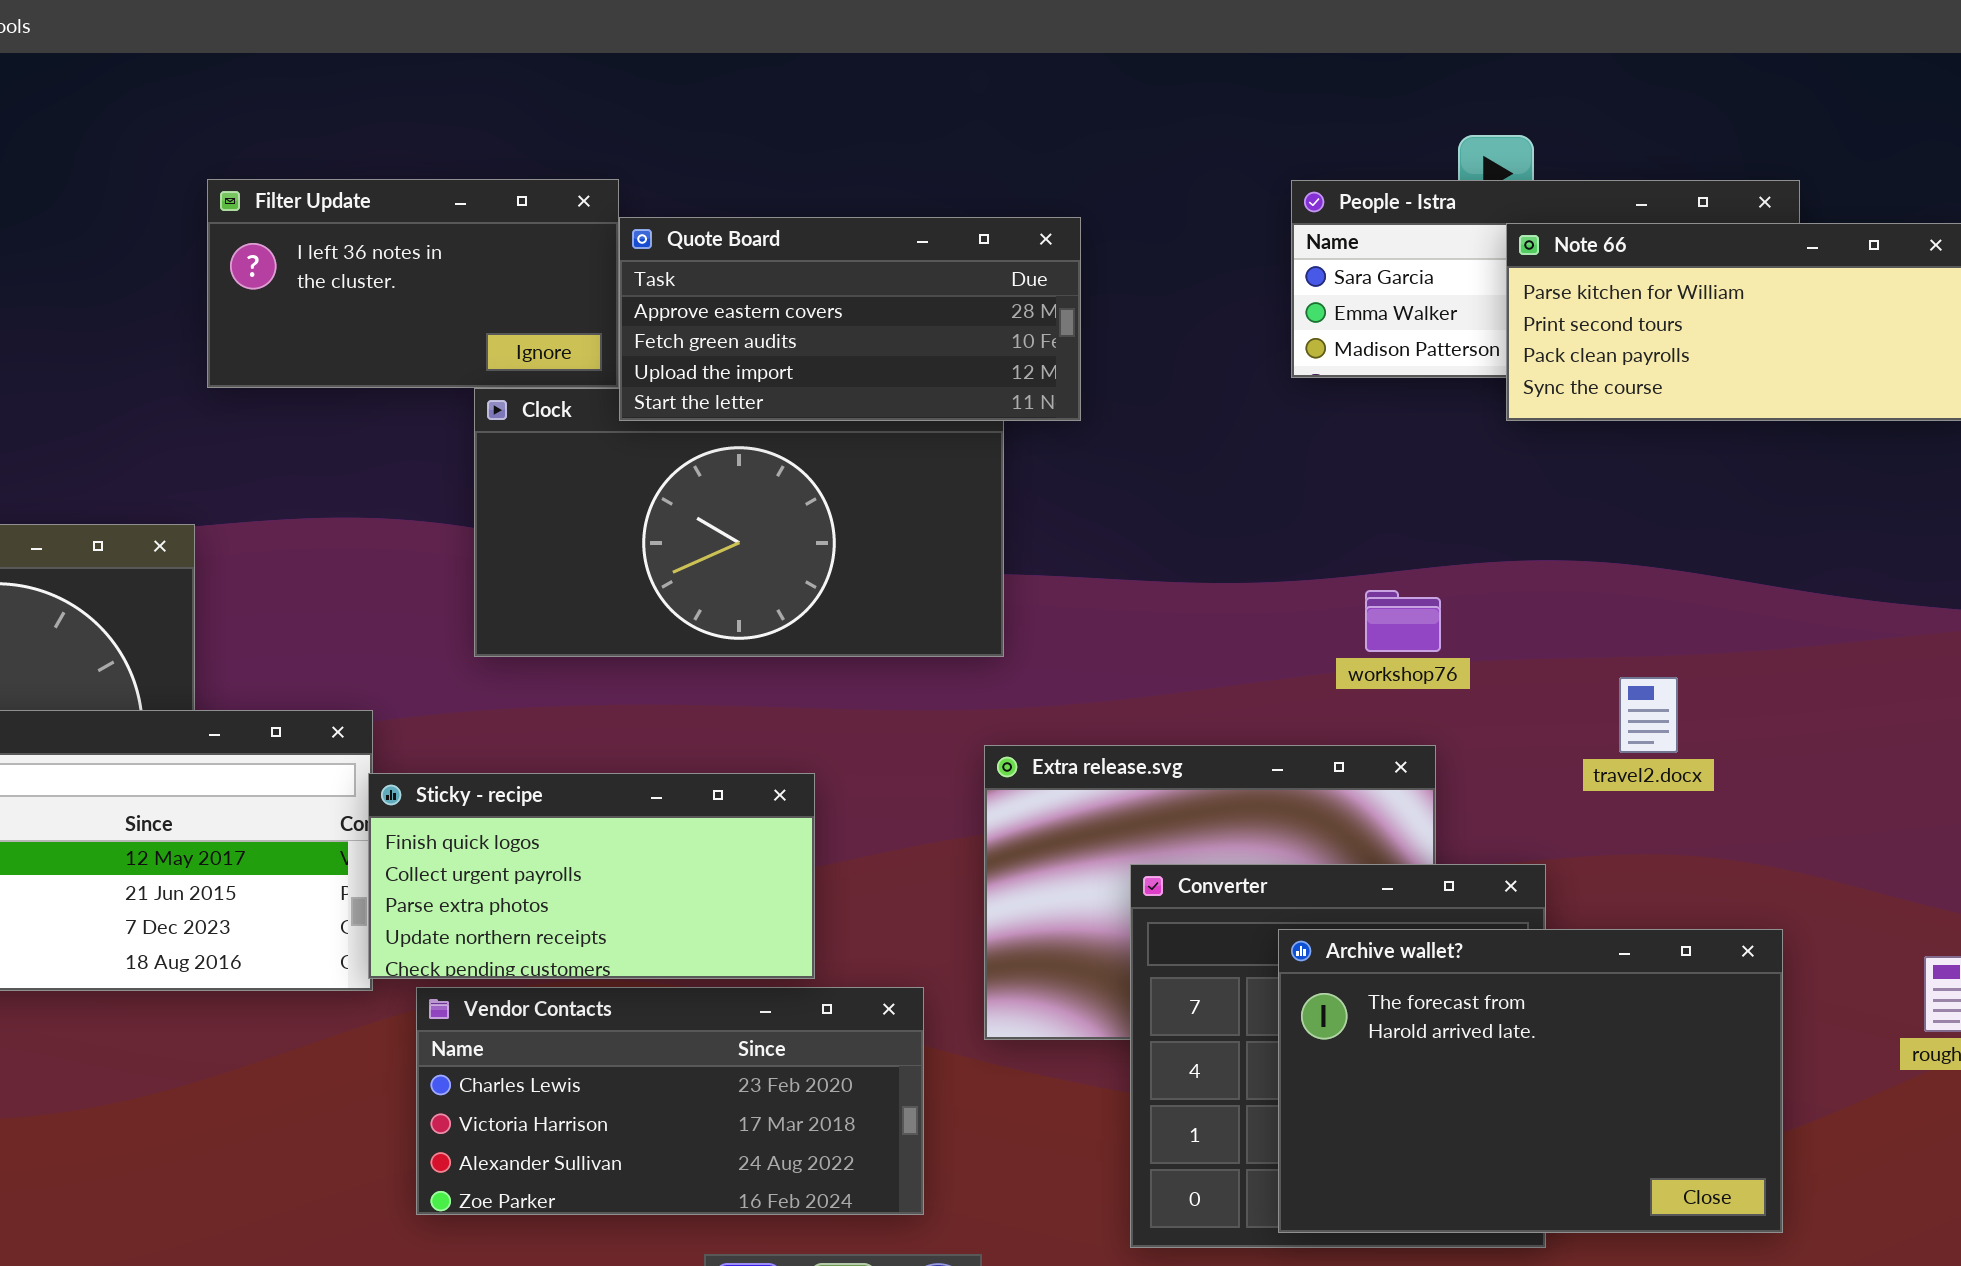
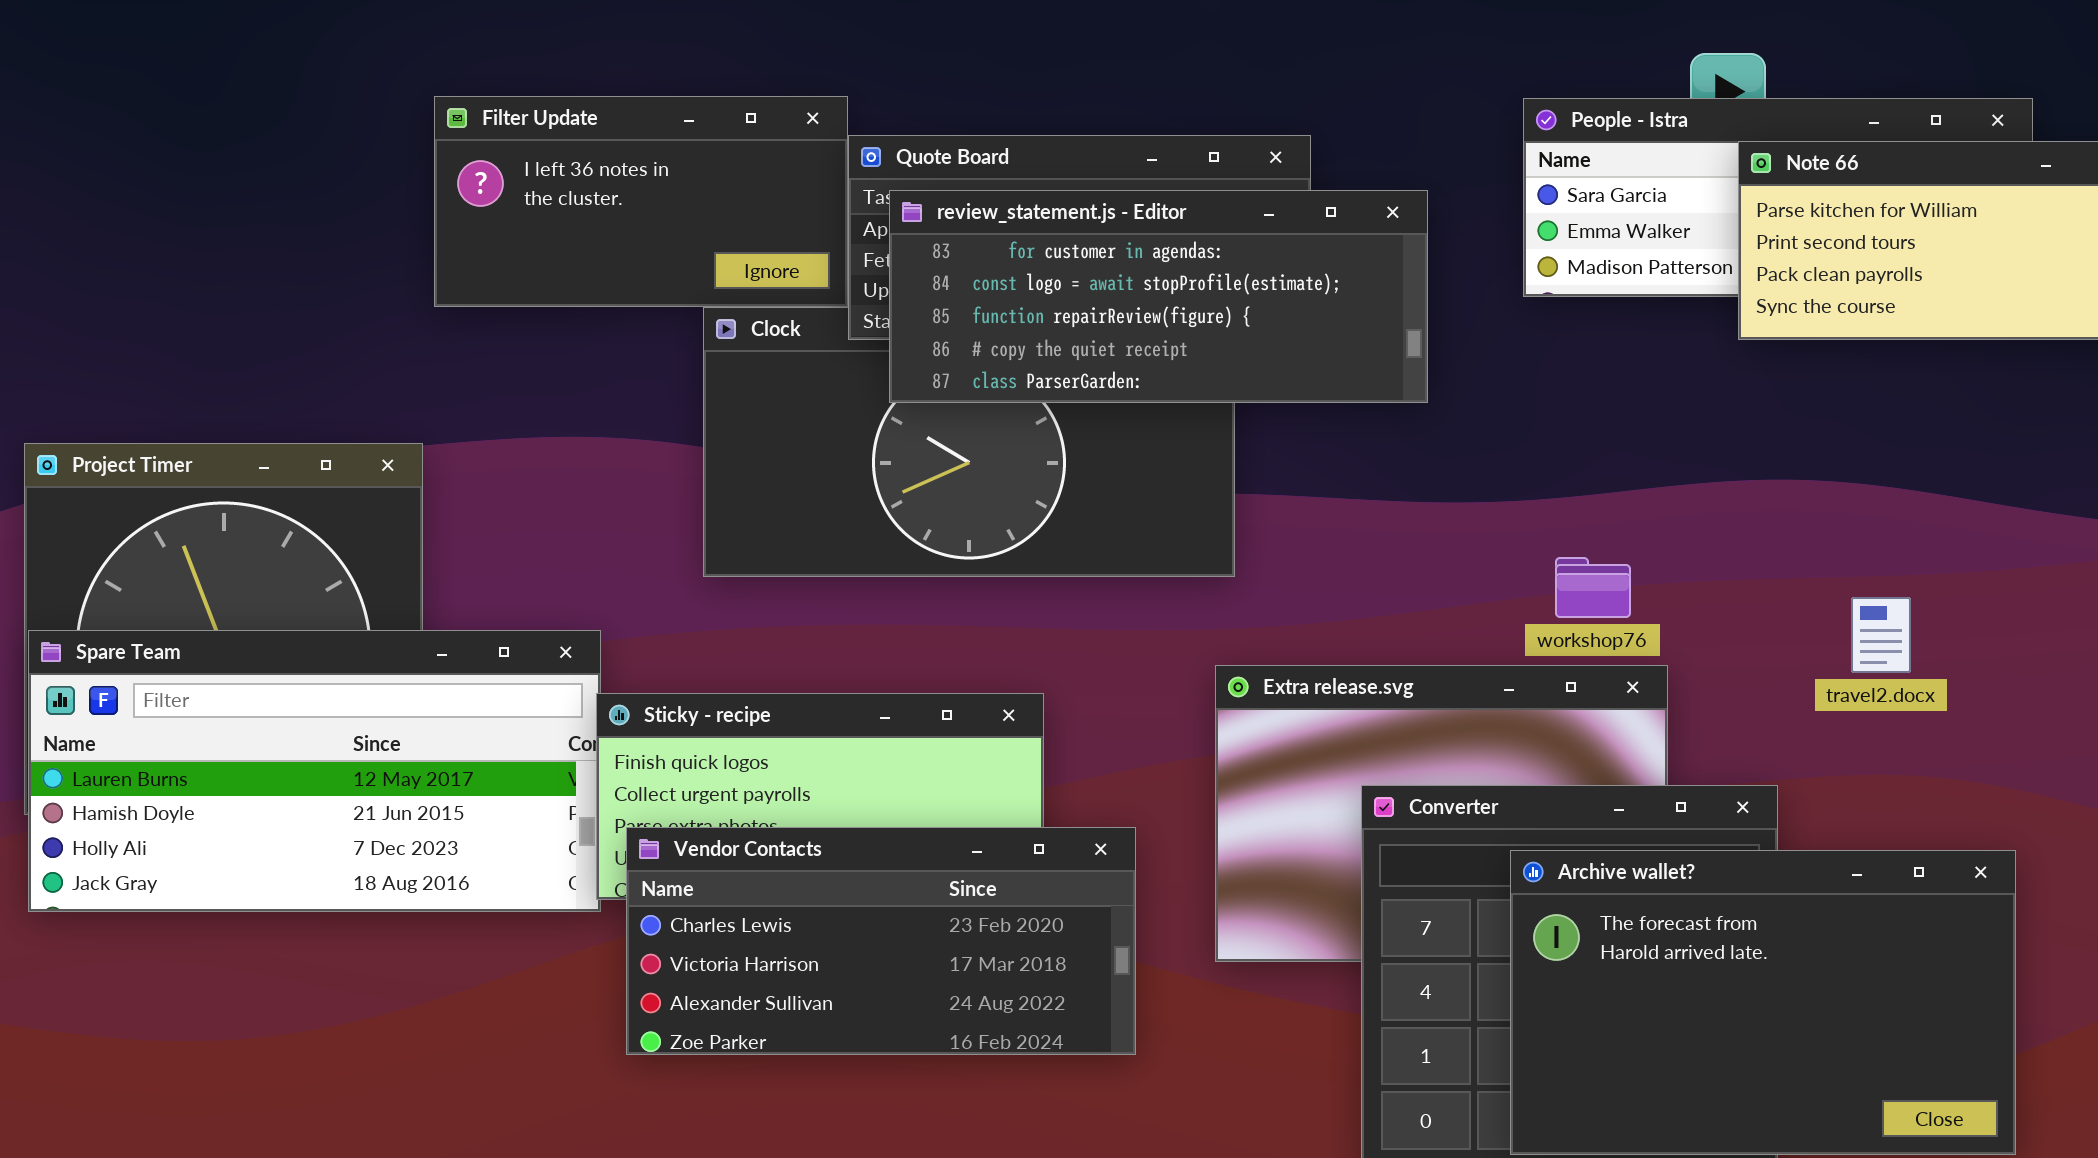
review_statement.js - Editor: none -> [889,190,1428,403], opened
workshop76: [1365,590,1441,652] -> [1555,557,1631,618], moved
Vendor Contacts: [416,987,924,1215] -> [626,827,1136,1055], moved

